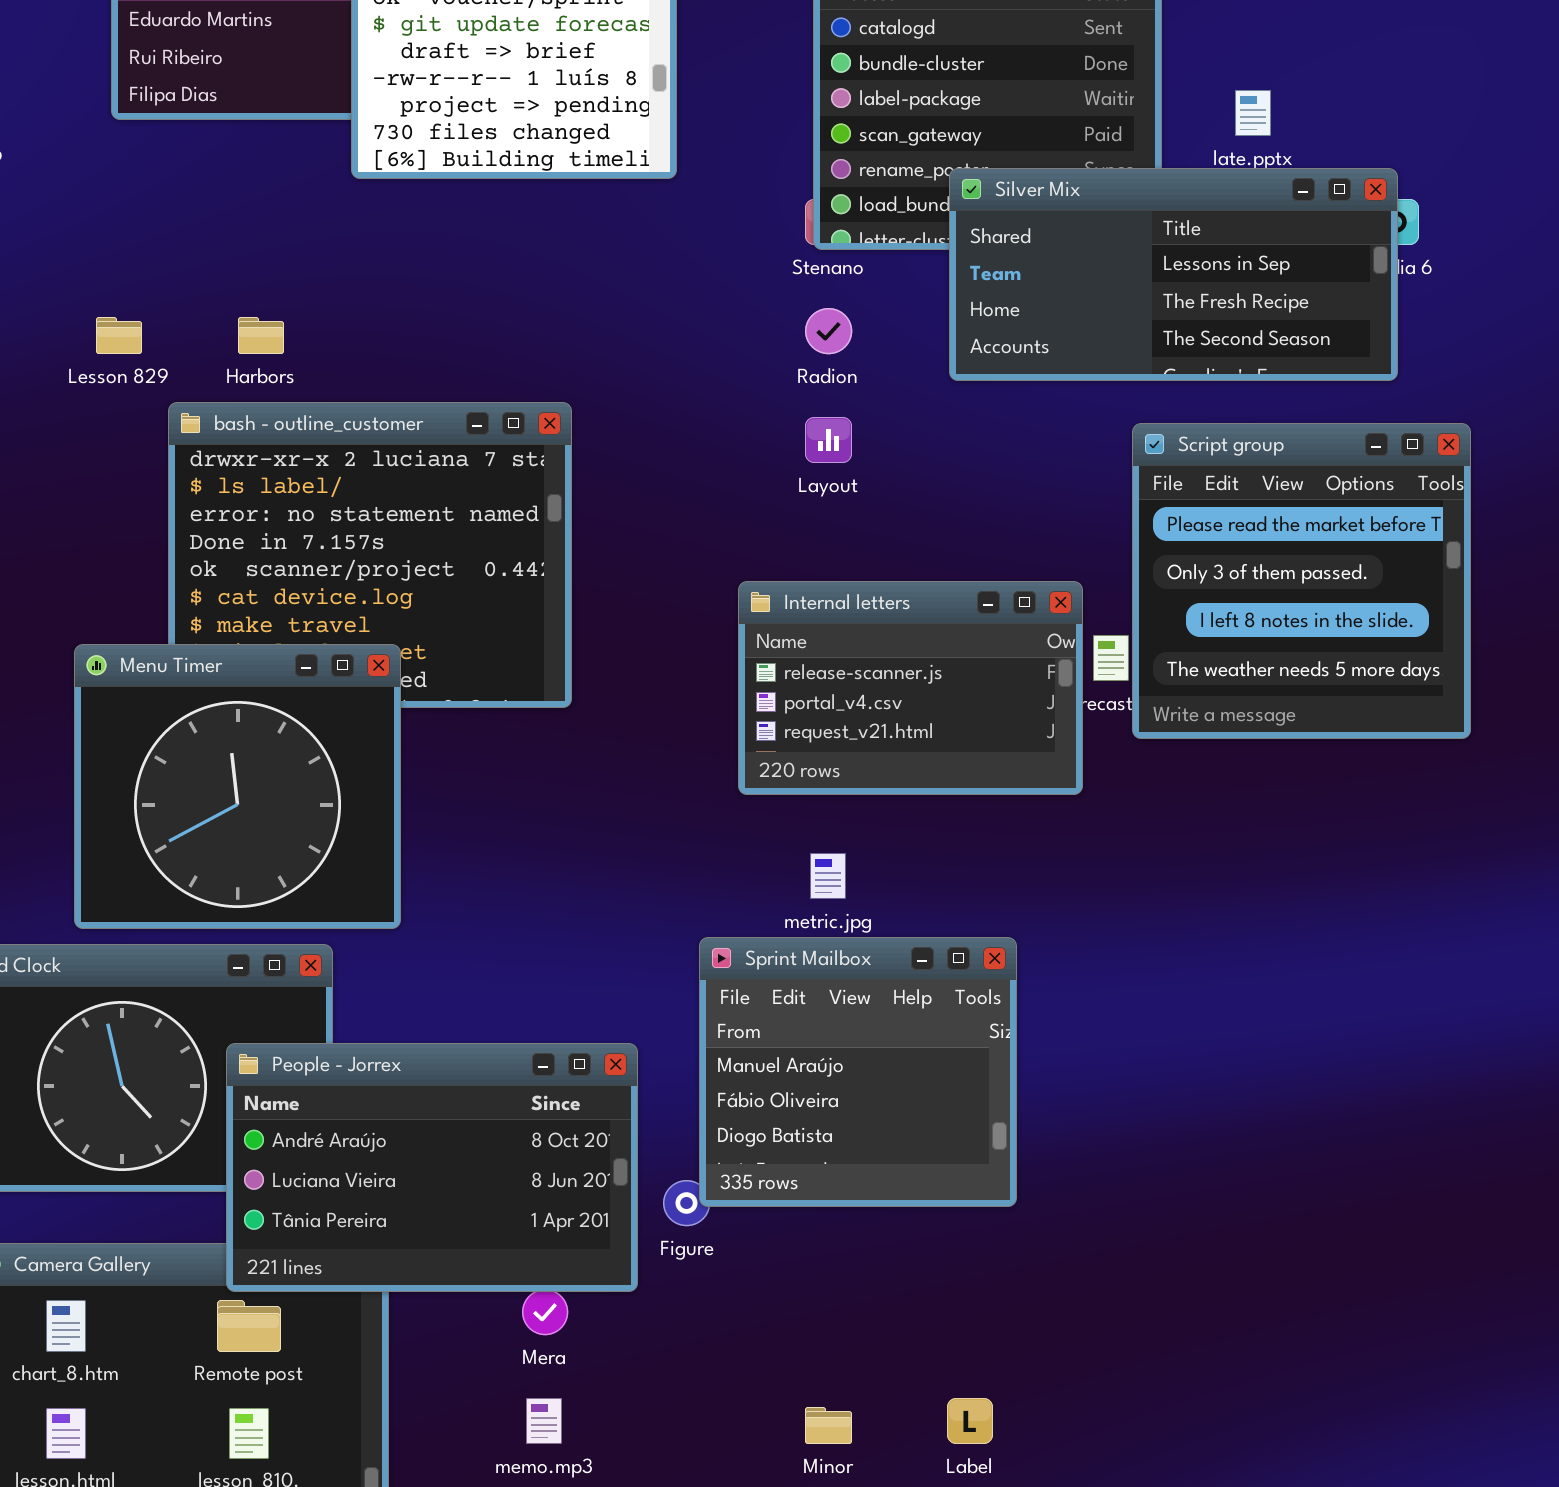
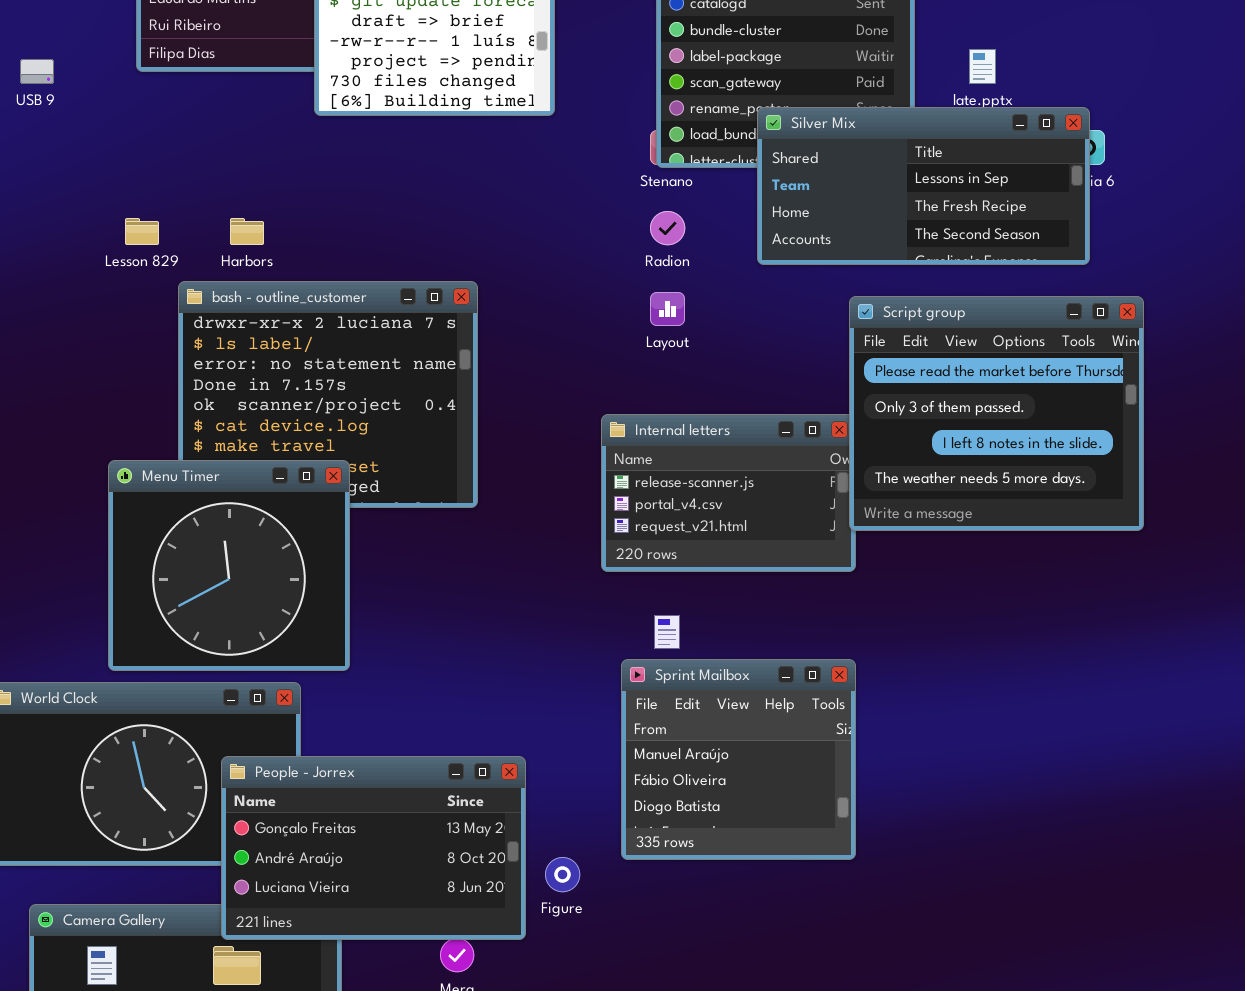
Script group: [1132,423,1471,739] -> [849,296,1144,531], resized
Sprint Mailbox: [699,937,1017,1207] -> [621,659,856,860], moved
People - Jorrex: [226,1043,638,1292] -> [221,756,526,940], scrolled up 1 row

